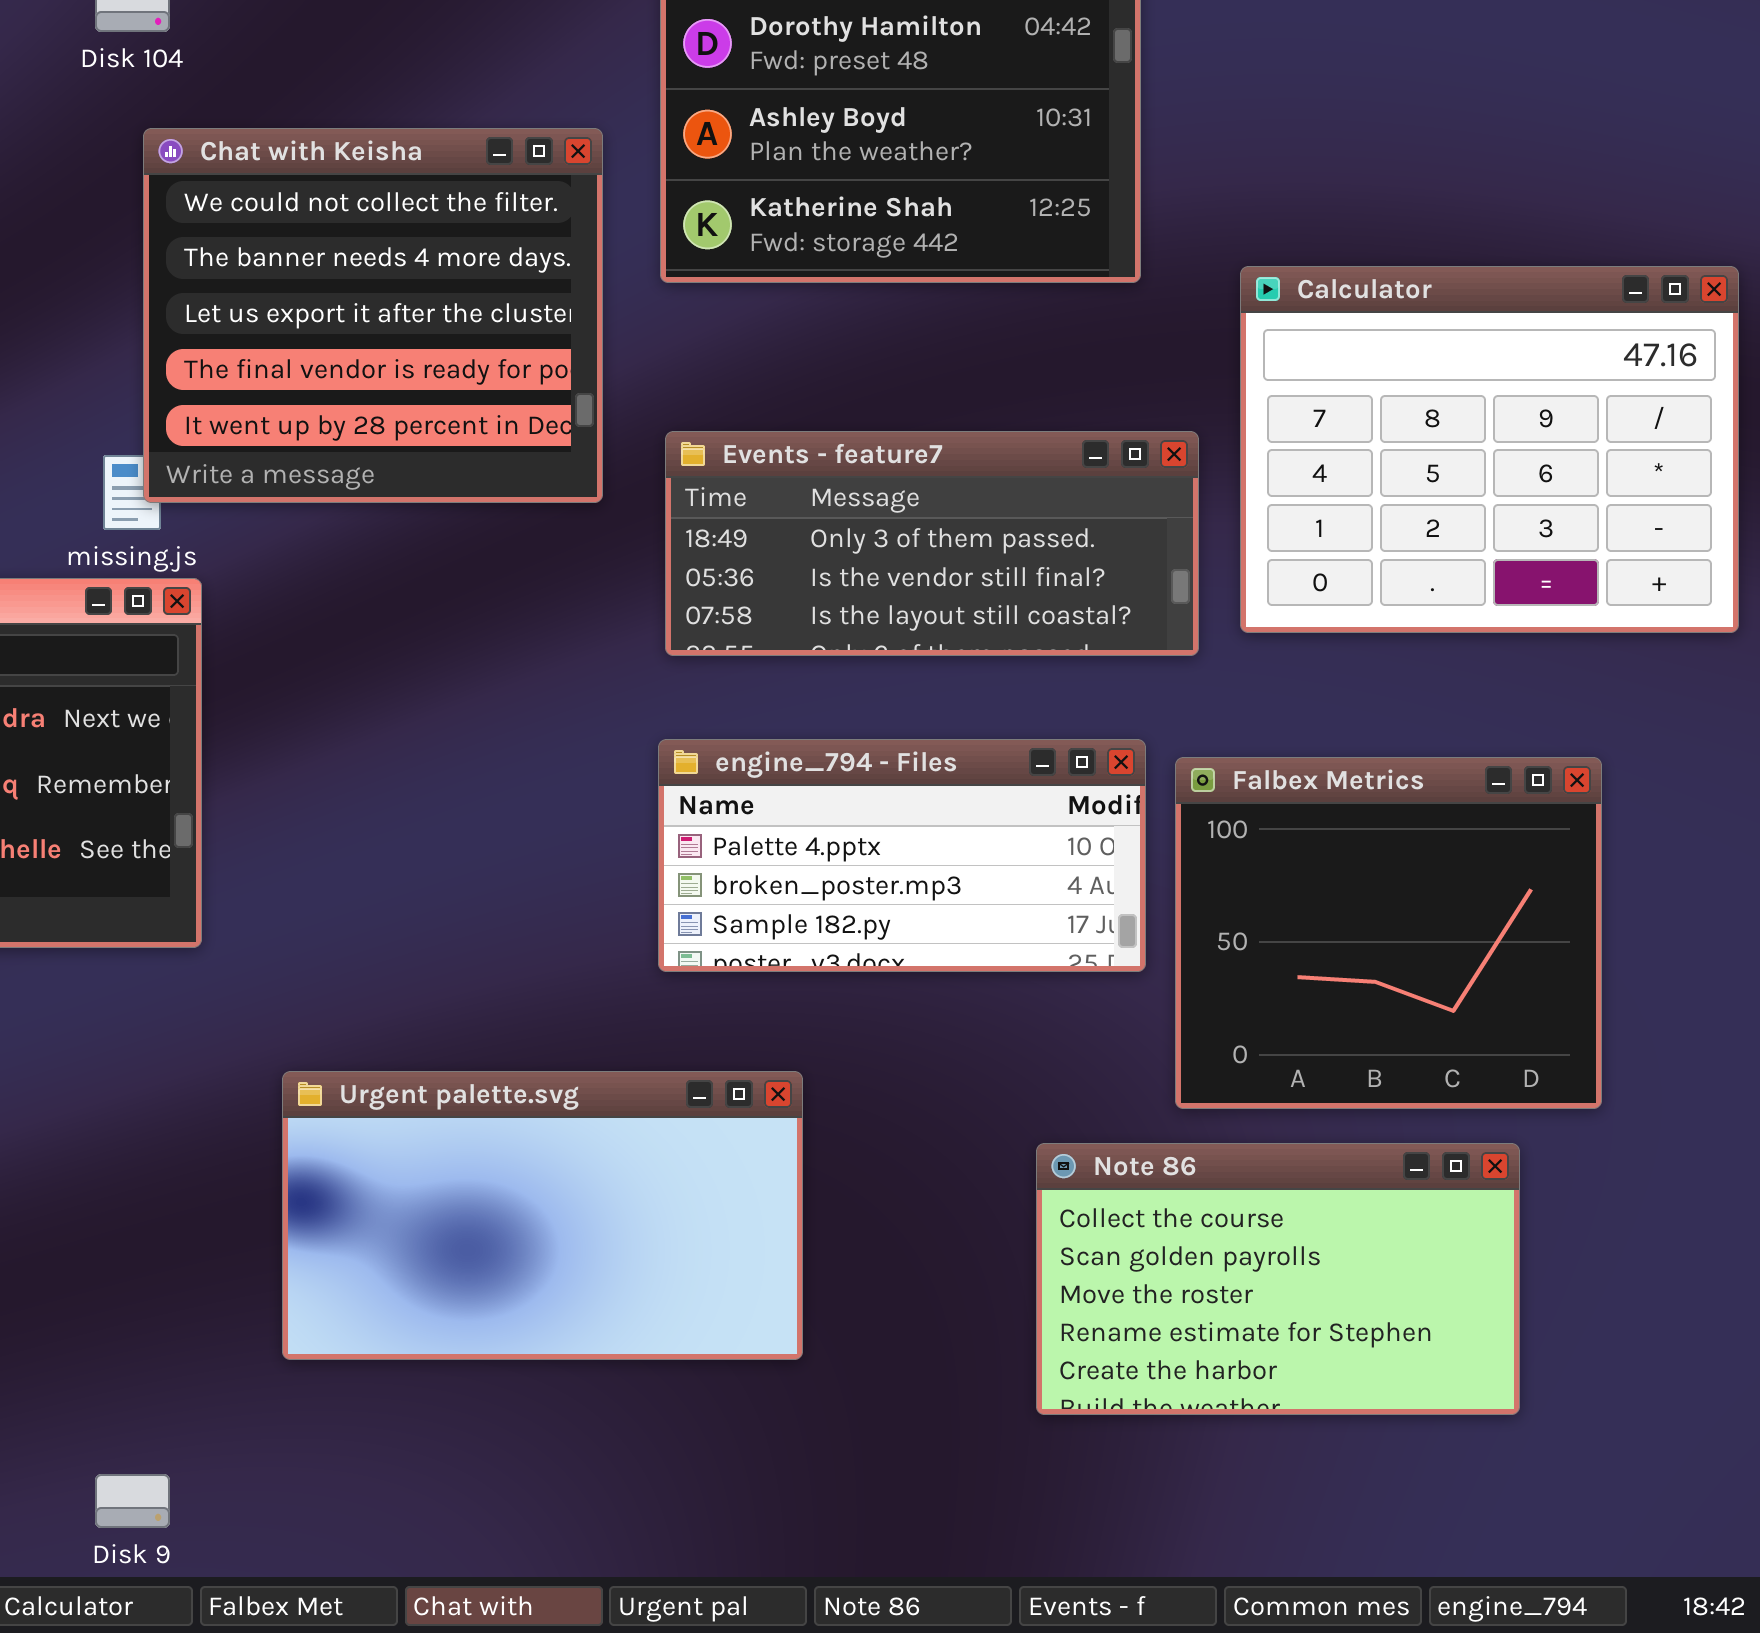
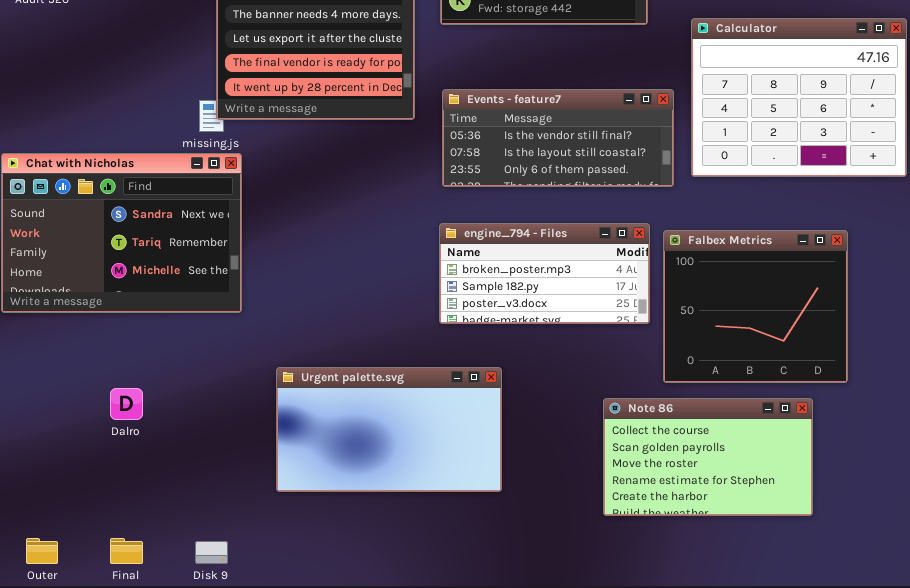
Events - feature7: [665,431,1199,656] -> [442,89,674,187], scrolled down 1 row
engine_794 - Files: [658,739,1146,972] -> [439,223,650,324], scrolled down 1 row

